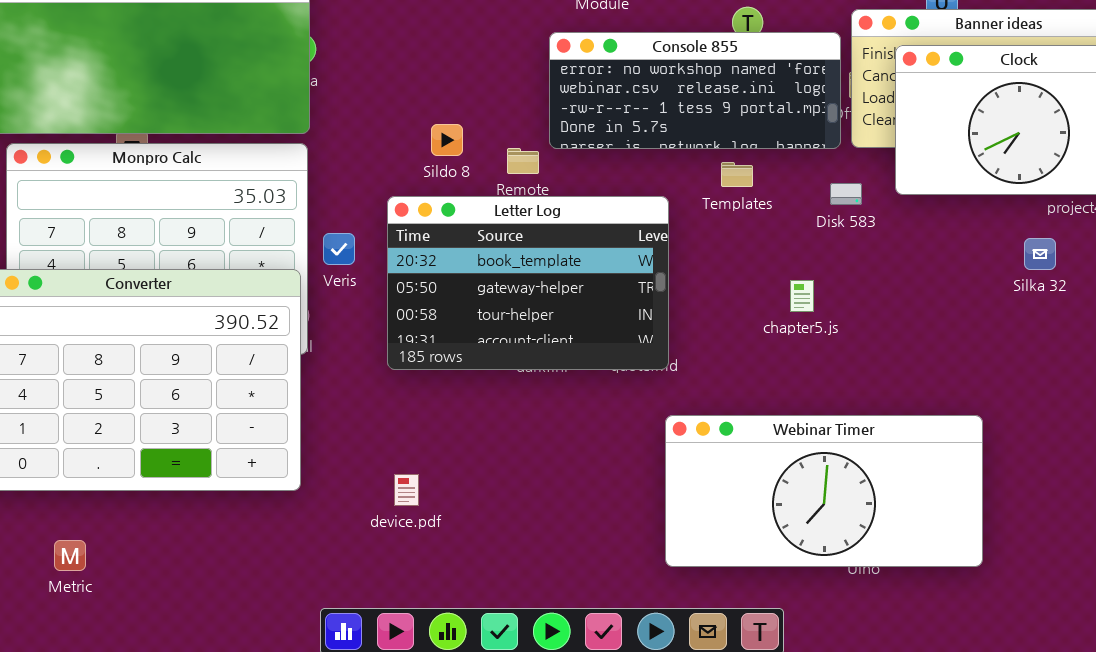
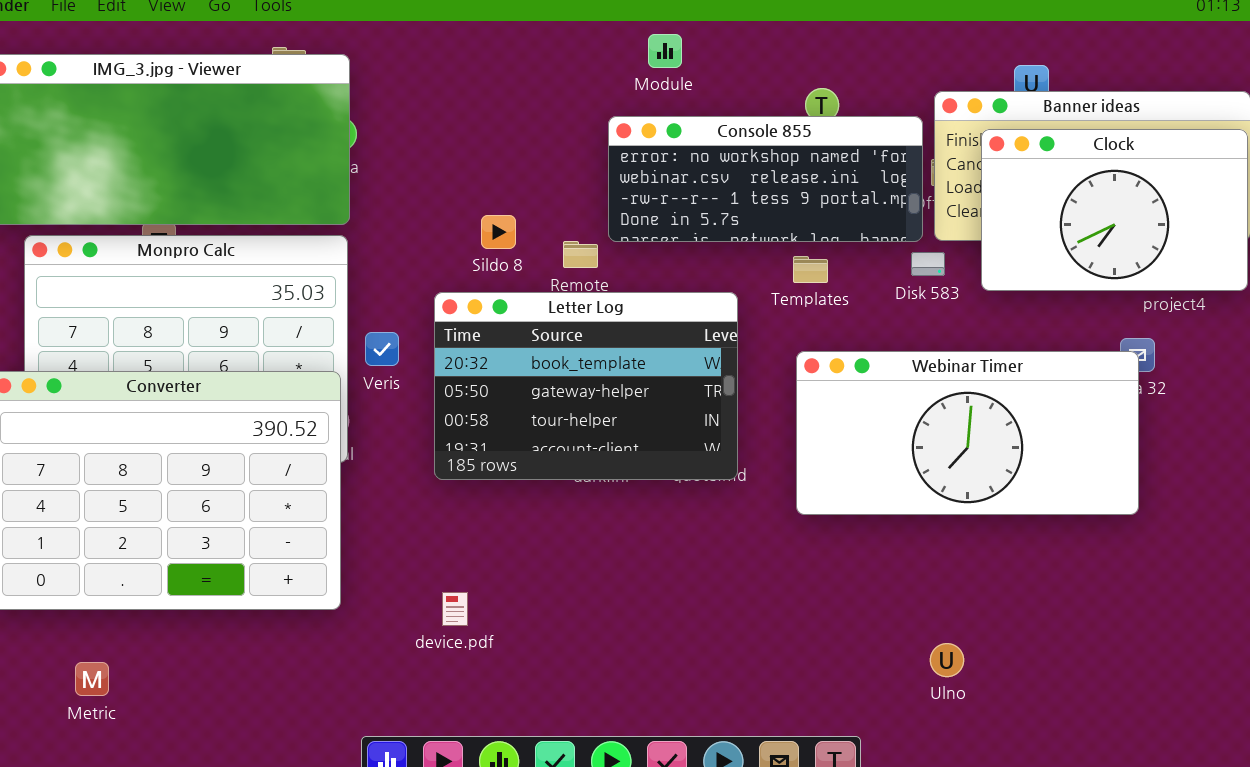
Disk 583: [830,183,862,205] -> [911,252,945,276], moved
Webinar Timer: [665,415,983,567] -> [796,351,1139,515], moved

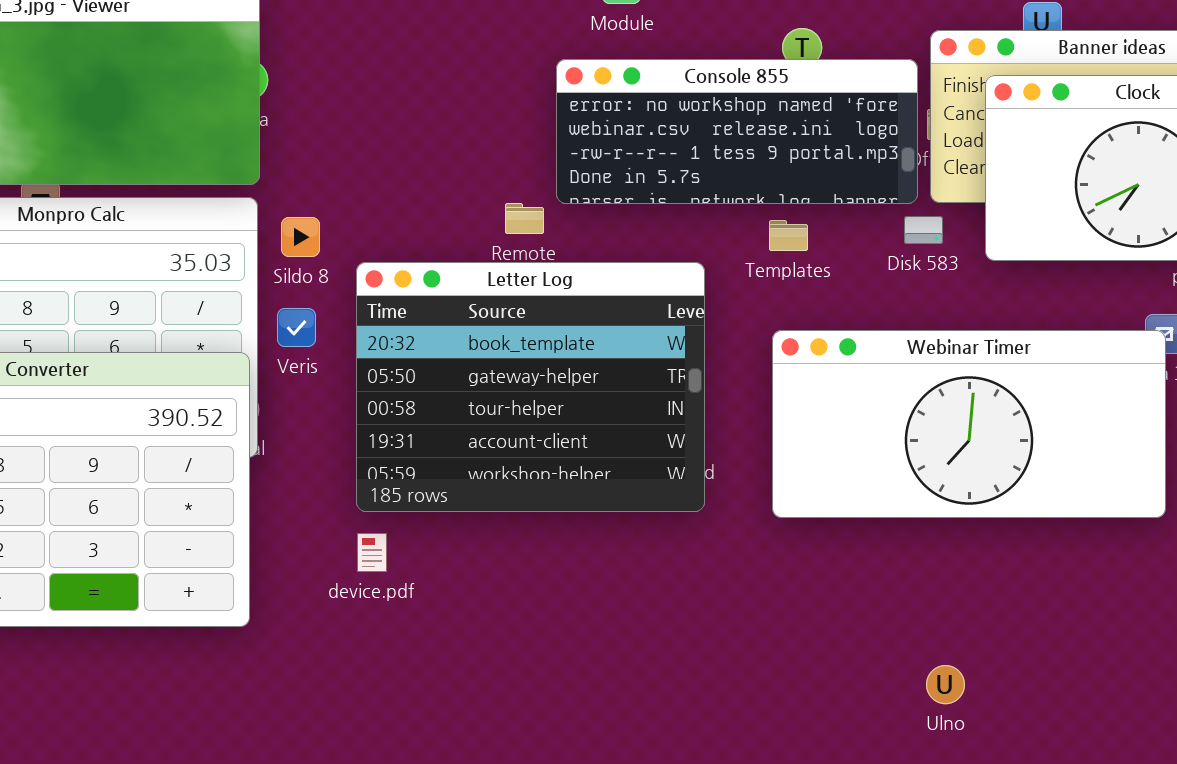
Sildo 8: [481,215,516,249] -> [281,217,320,257], moved
Letter Log: [434,292,738,480] -> [356,262,705,512], resized
device.pdf: [442,592,468,626] -> [357,533,387,572], moved

